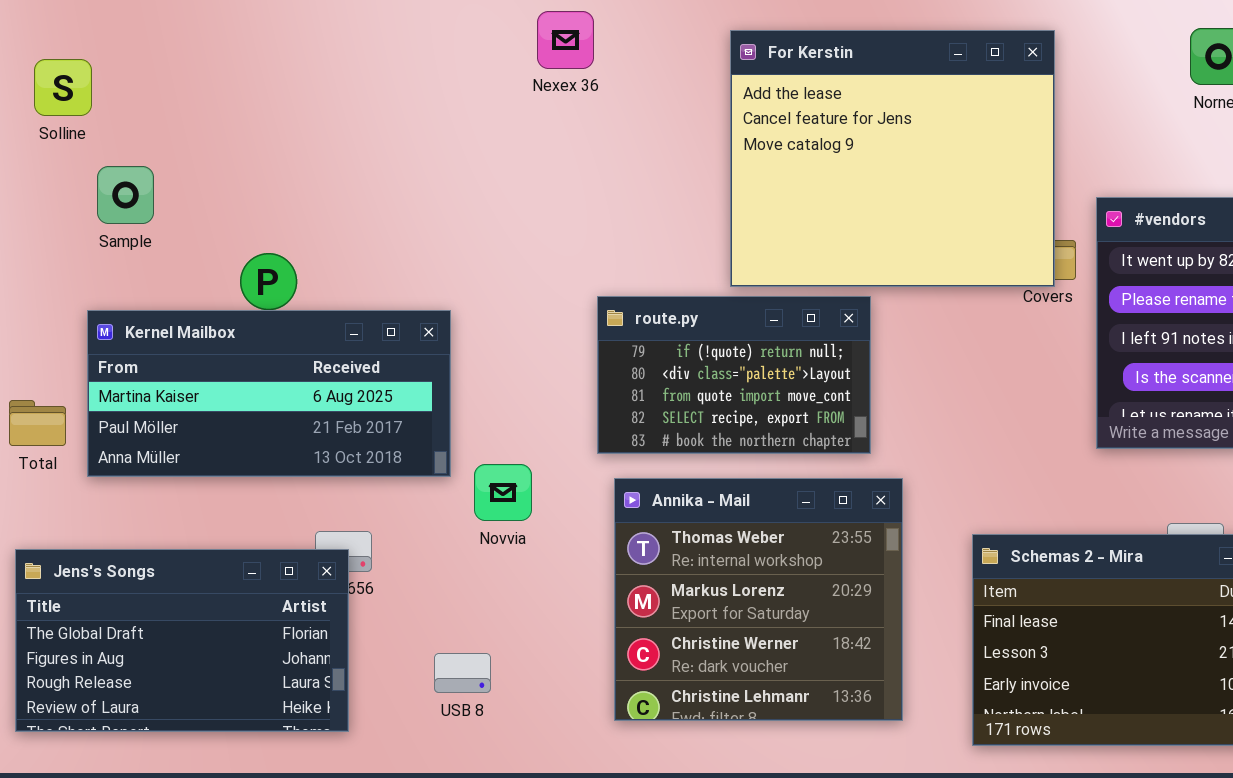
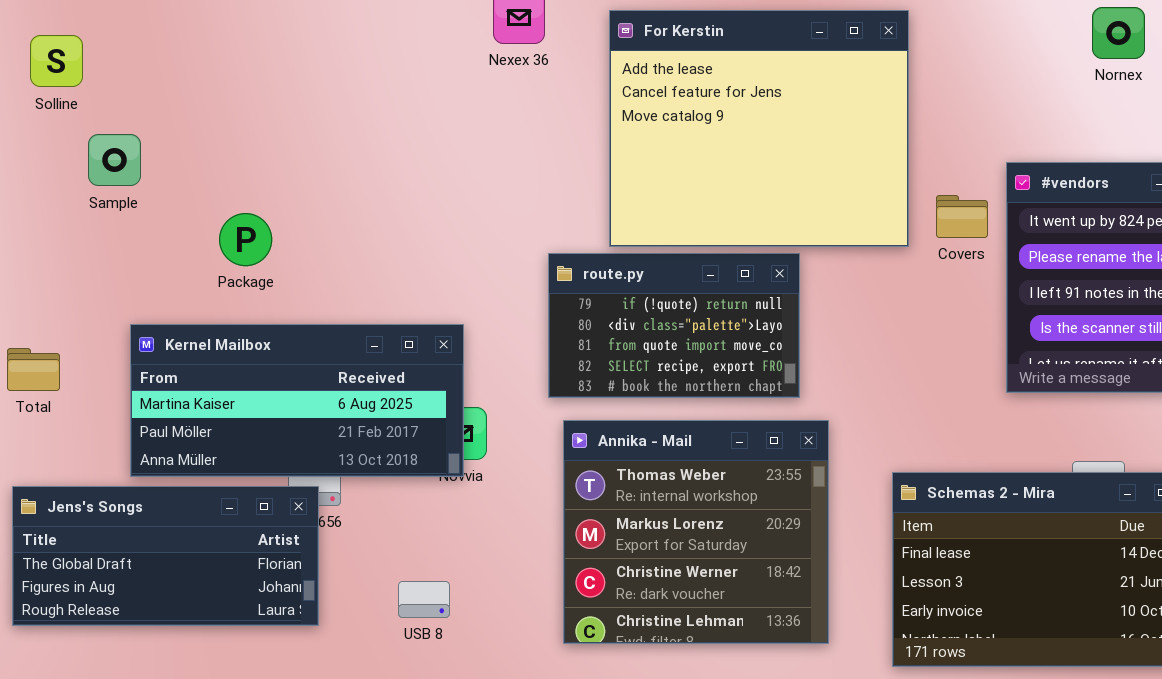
For Kerstin: [730,30,1055,287] -> [609,10,909,247], moved
Kernel Mailbox: [87,310,451,477] -> [130,324,464,477], moved
Jens's Songs: [15,549,349,732] -> [12,486,319,626], resized

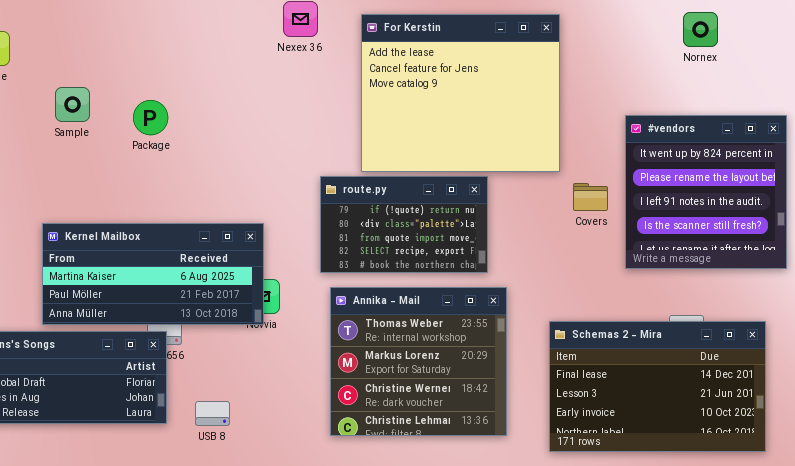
Sample: [88,134,141,186] -> [55,87,90,122], moved
Covers: [936,195,988,238] -> [573,183,608,211], moved
Package: [219,213,272,266] -> [133,100,168,135], moved
USB 8: [398,581,450,618] -> [195,401,230,426], moved

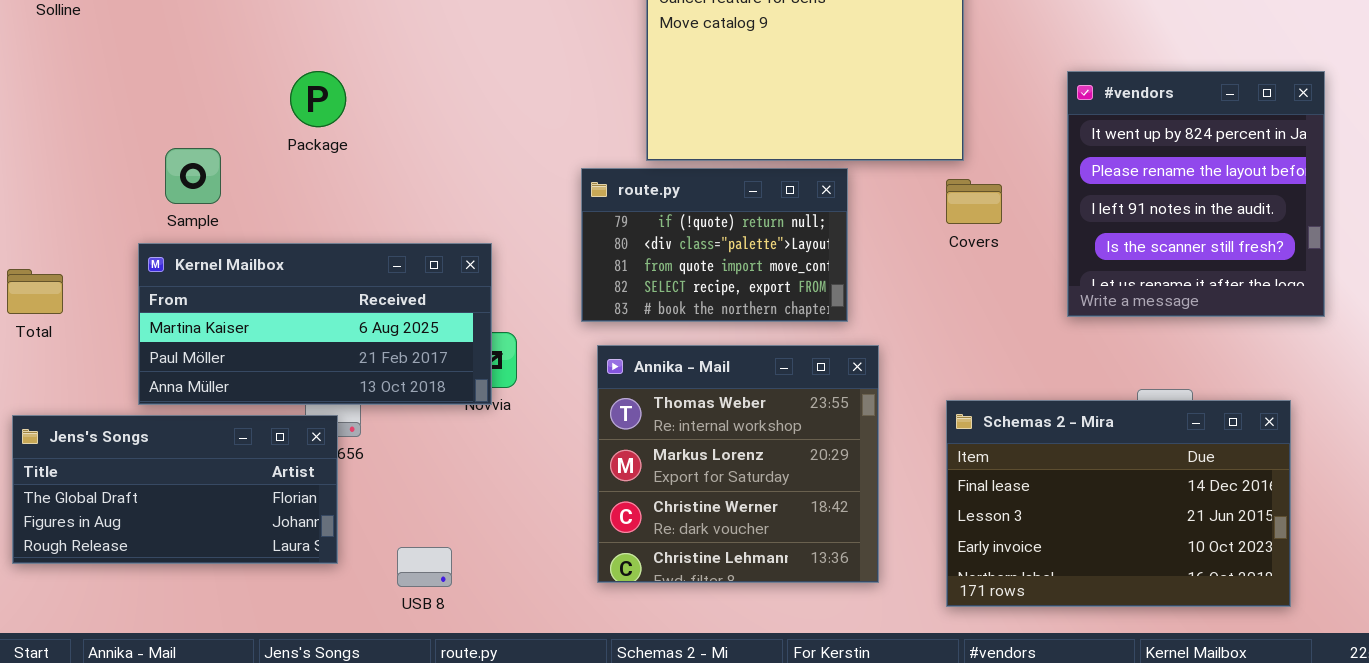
Sample: [55,87,90,122] -> [165,148,221,204], moved
Package: [133,100,168,135] -> [290,71,346,127], moved
Covers: [573,183,608,211] -> [946,179,1002,224], moved
USB 8: [195,401,230,426] -> [397,547,452,587], moved

